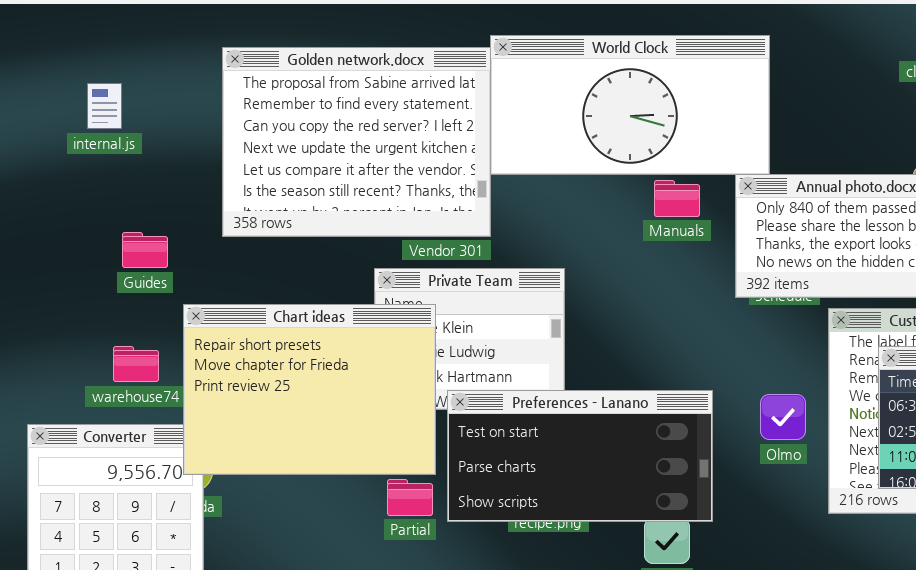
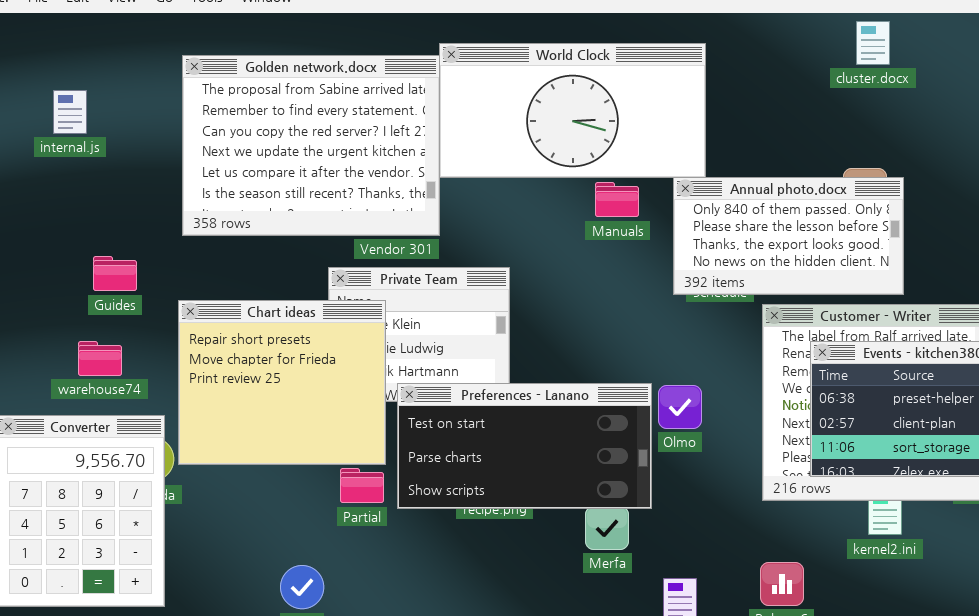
Guides: [122,232,168,268] -> [93,256,137,291], moved
Chart ideas: [183,304,436,475] -> [178,300,386,465], resized
Olmo: [760,394,806,440] -> [658,385,702,429], moved

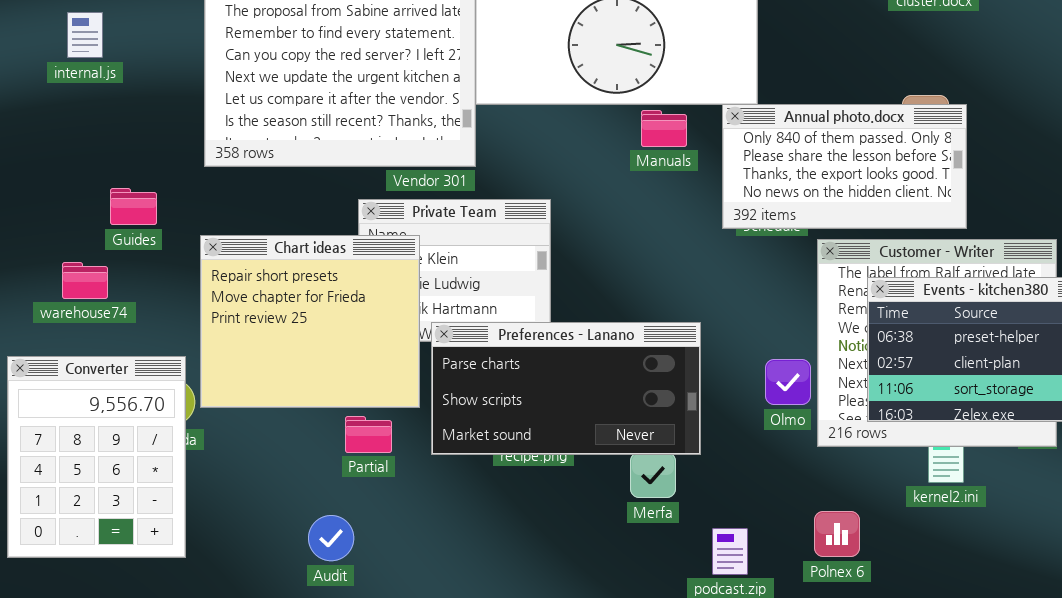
warehouse74: [78,341,122,376] -> [62,262,108,299], moved
Preferences - Lanano: [397,383,652,509] -> [431,322,701,455], scrolled down 1 row
Olmo: [658,385,702,429] -> [765,359,811,405], moved
Partial: [340,468,384,503] -> [345,416,392,453], moved

